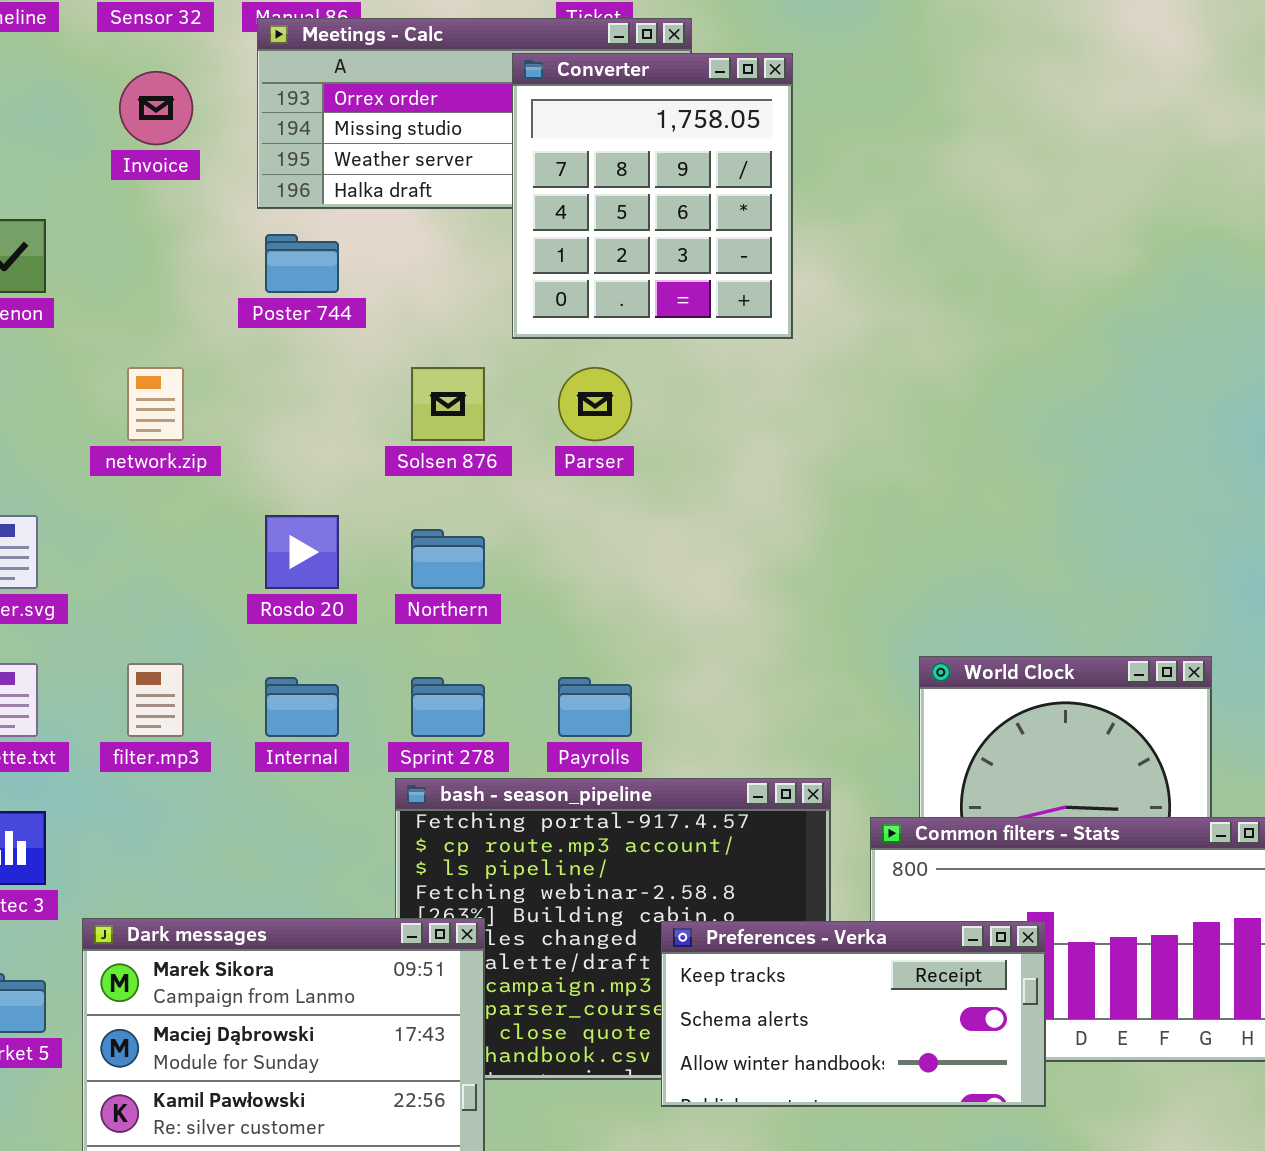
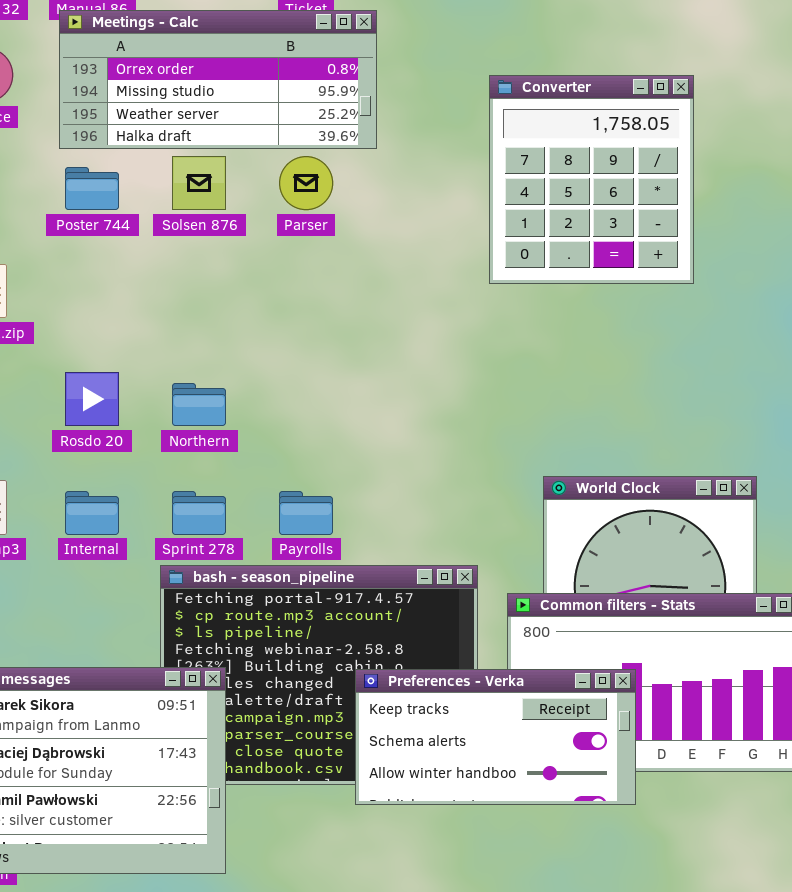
Converter: [512,53,793,339] -> [489,75,694,284], moved
Solsen 876: [411,367,485,441] -> [172,156,226,210], moved
Parser: [558,367,632,441] -> [279,156,333,210], moved

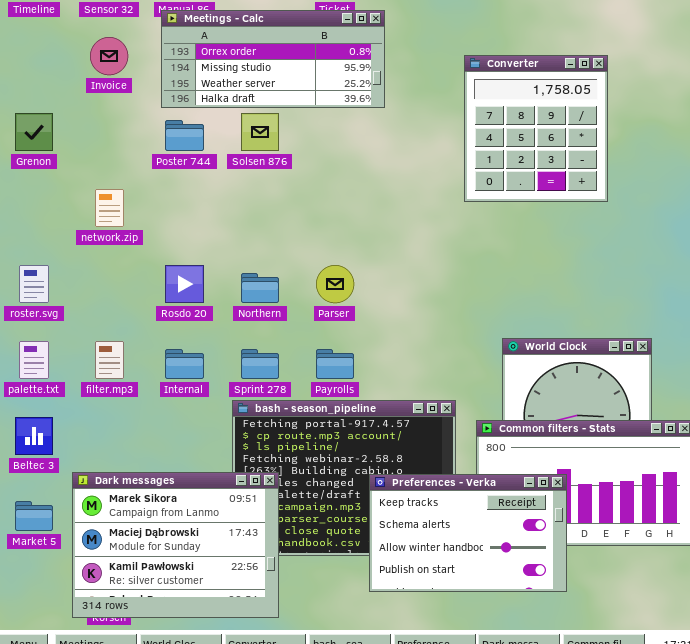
Parser: [279,156,333,210] -> [316,265,354,303], moved
Preferences - Verka: [355,669,636,805] -> [369,474,567,592], resized

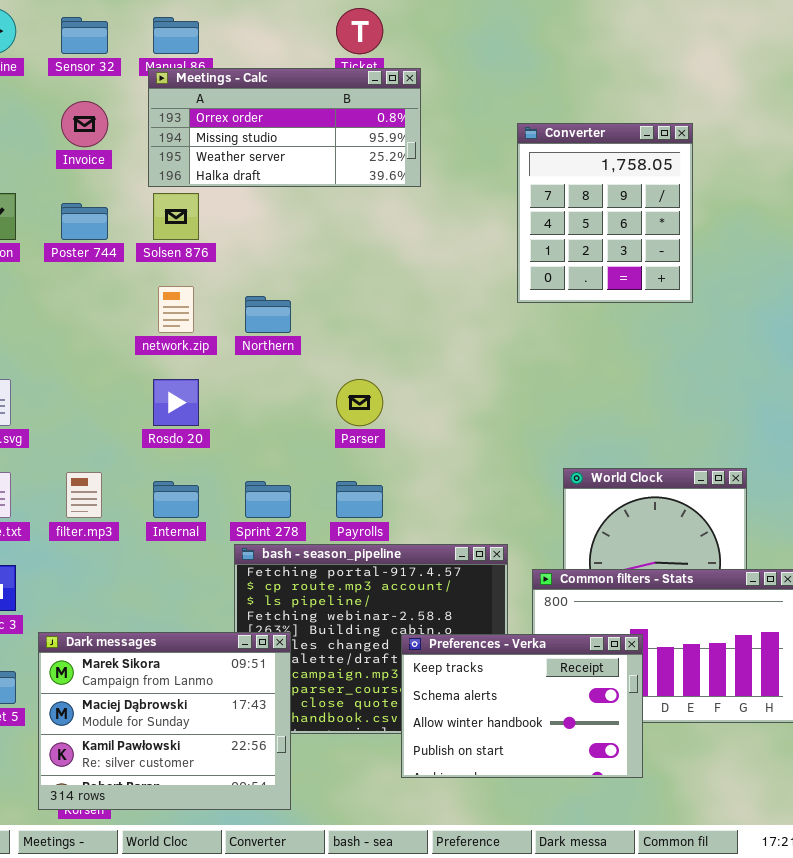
Solsen 876: [241,113,279,151] -> [153,193,199,240], moved
Poster 744: [165,120,204,151] -> [61,203,108,240], moved
network.zip: [95,189,124,227] -> [158,286,194,333], moved
Northern: [241,273,279,303] -> [245,296,291,333], moved

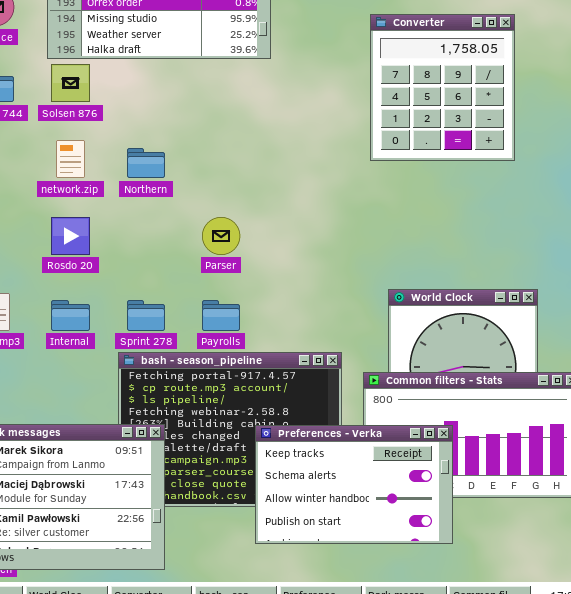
Converter: [517,123,693,303] -> [370,14,515,161], moved

